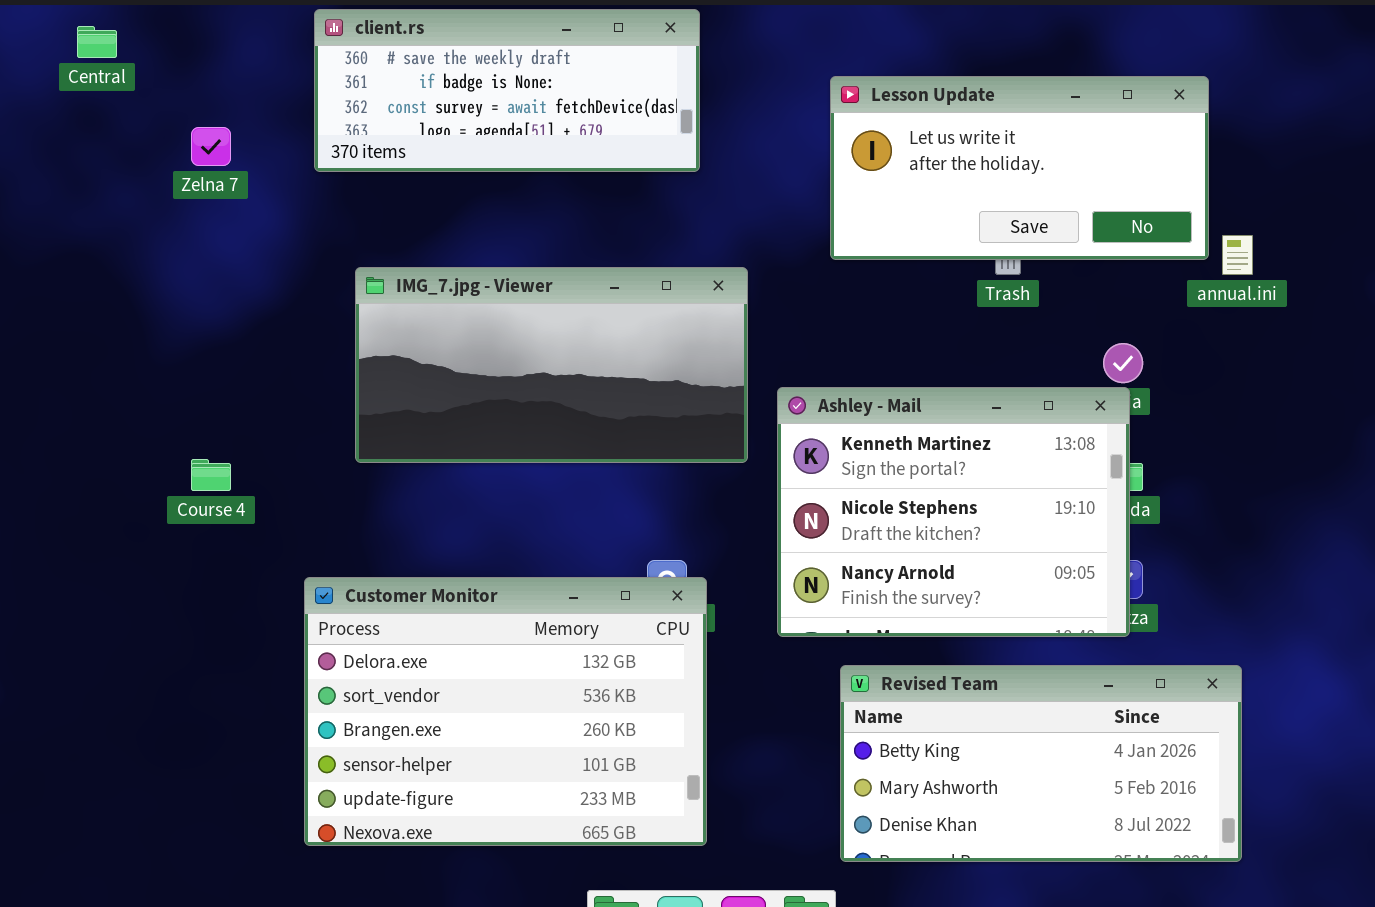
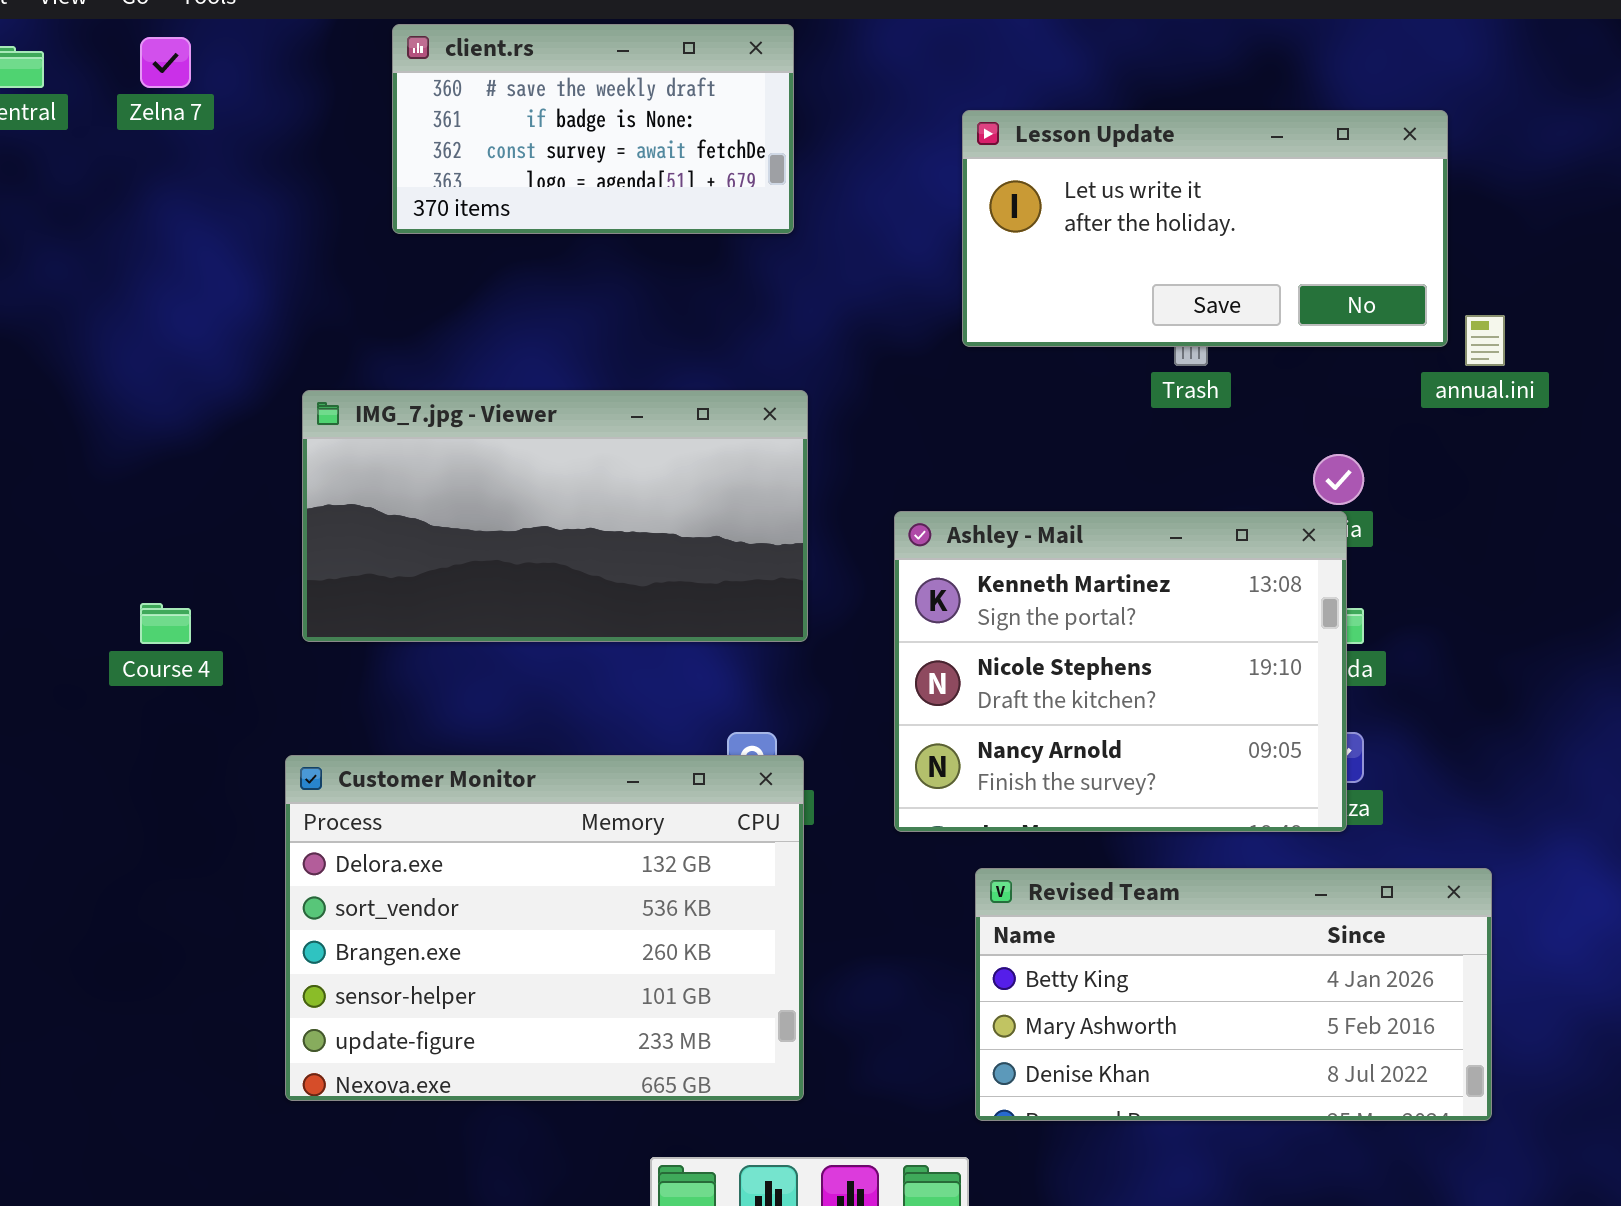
client.rs: [314,9,700,172] -> [392,24,794,234], resized
Zelna 7: [191,127,231,166] -> [140,37,191,88], moved
IMG_7.jpg - Viewer: [355,267,748,463] -> [302,390,808,642], moved

